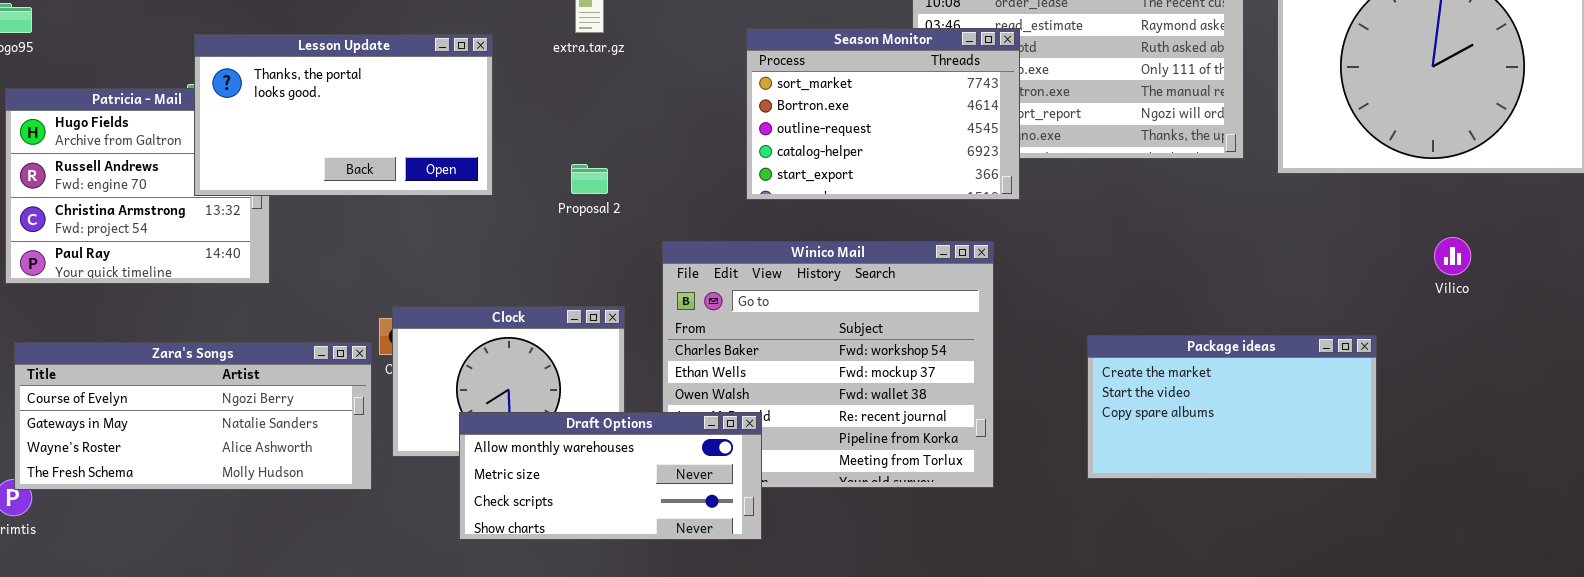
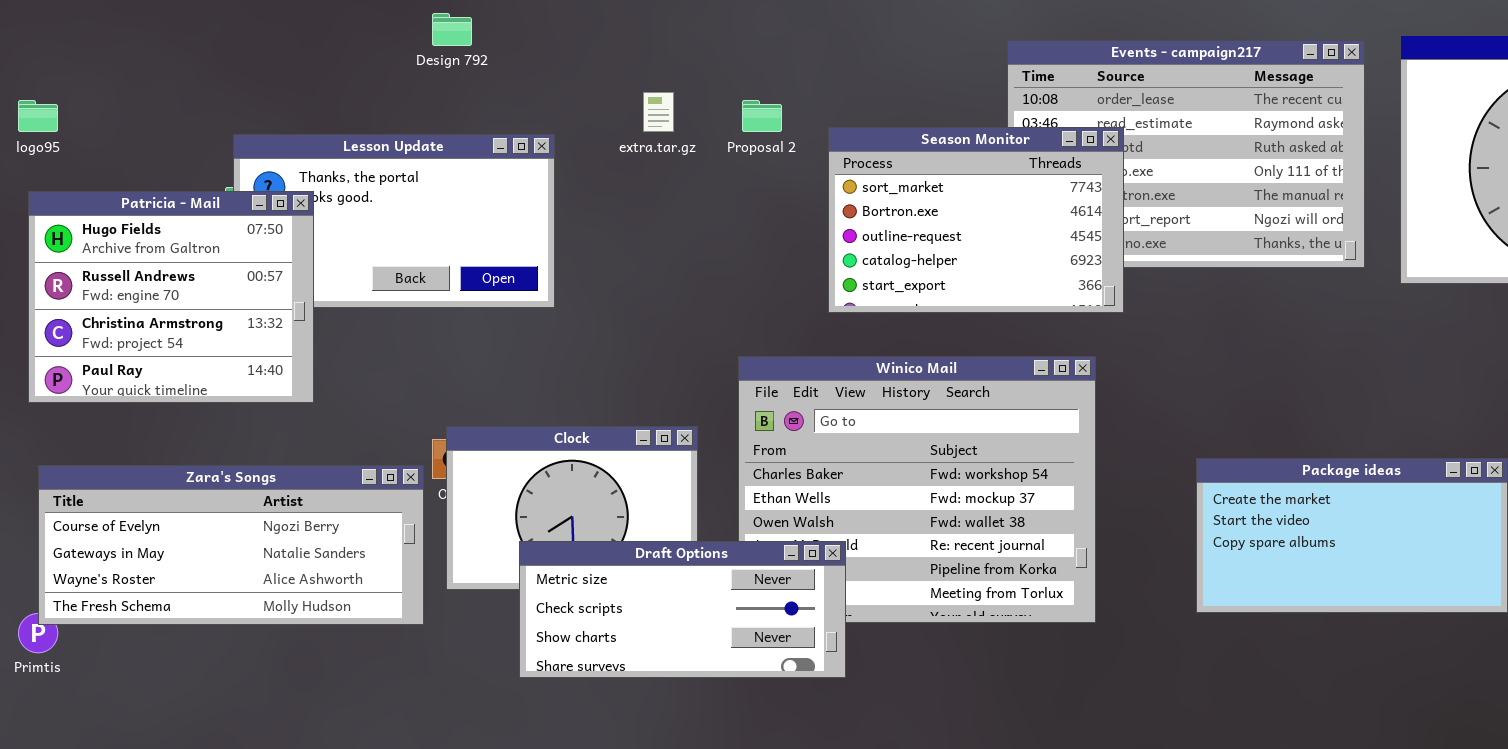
Patricia - Mail: [5,88,270,284] -> [28,191,314,403], raised
Proposal 2: [571,164,608,194] -> [742,100,782,132], moved
Draft Options: [459,412,762,540] -> [519,541,846,678], scrolled down 1 row

